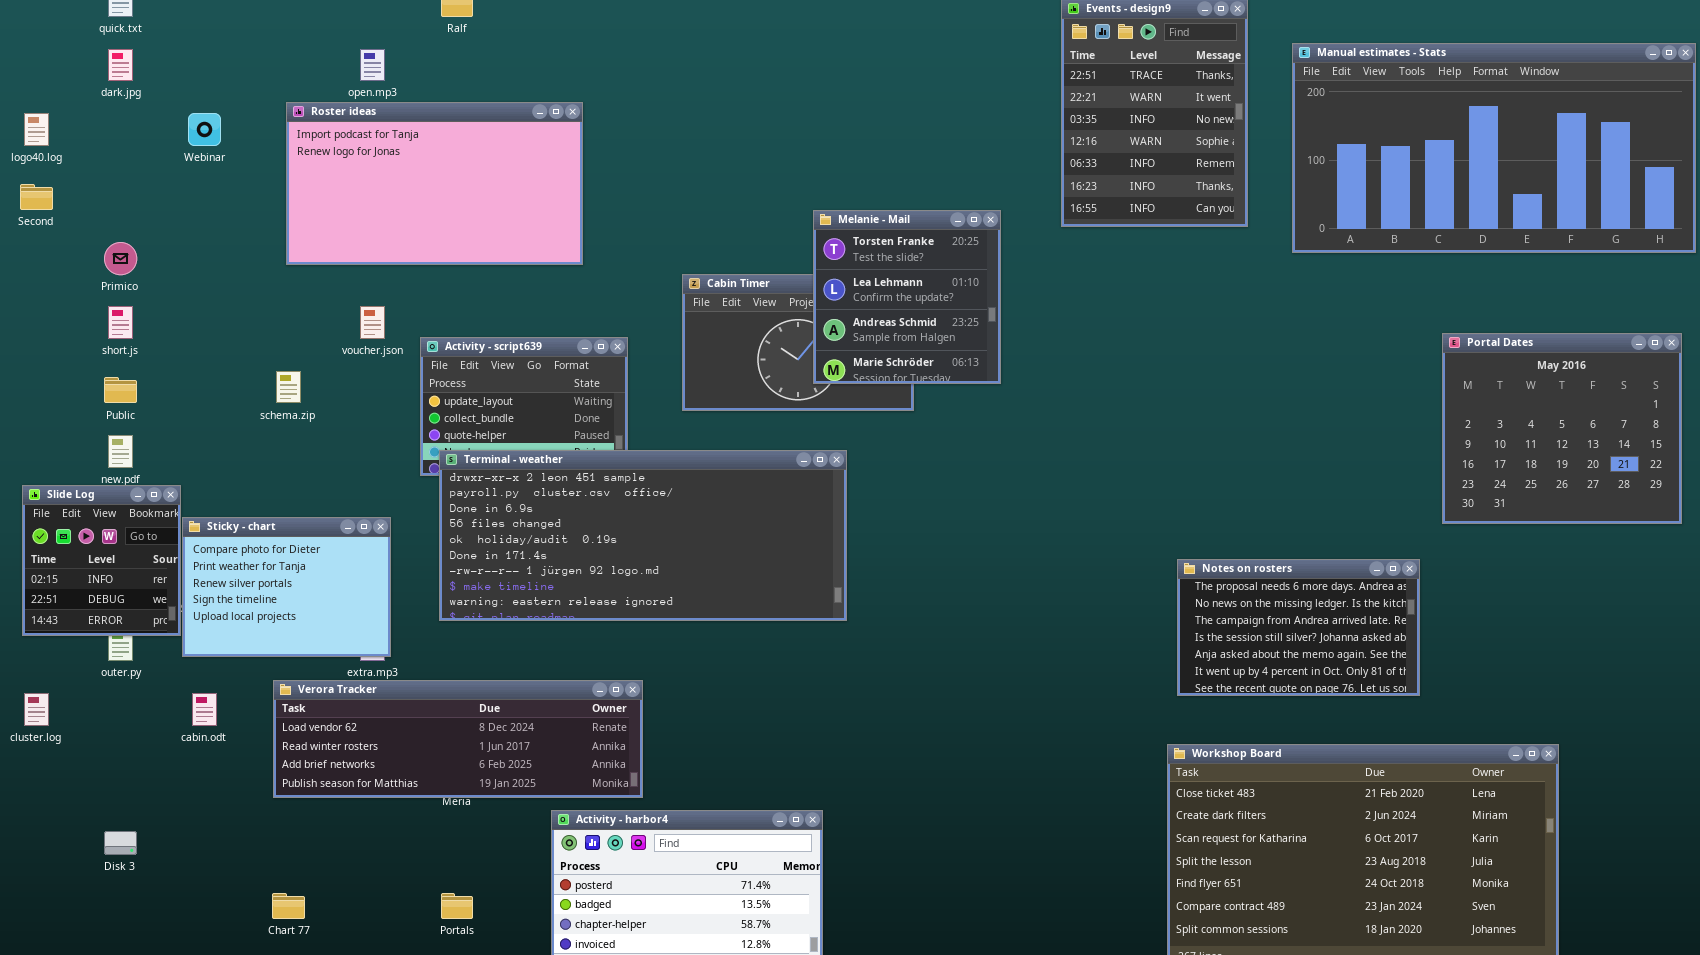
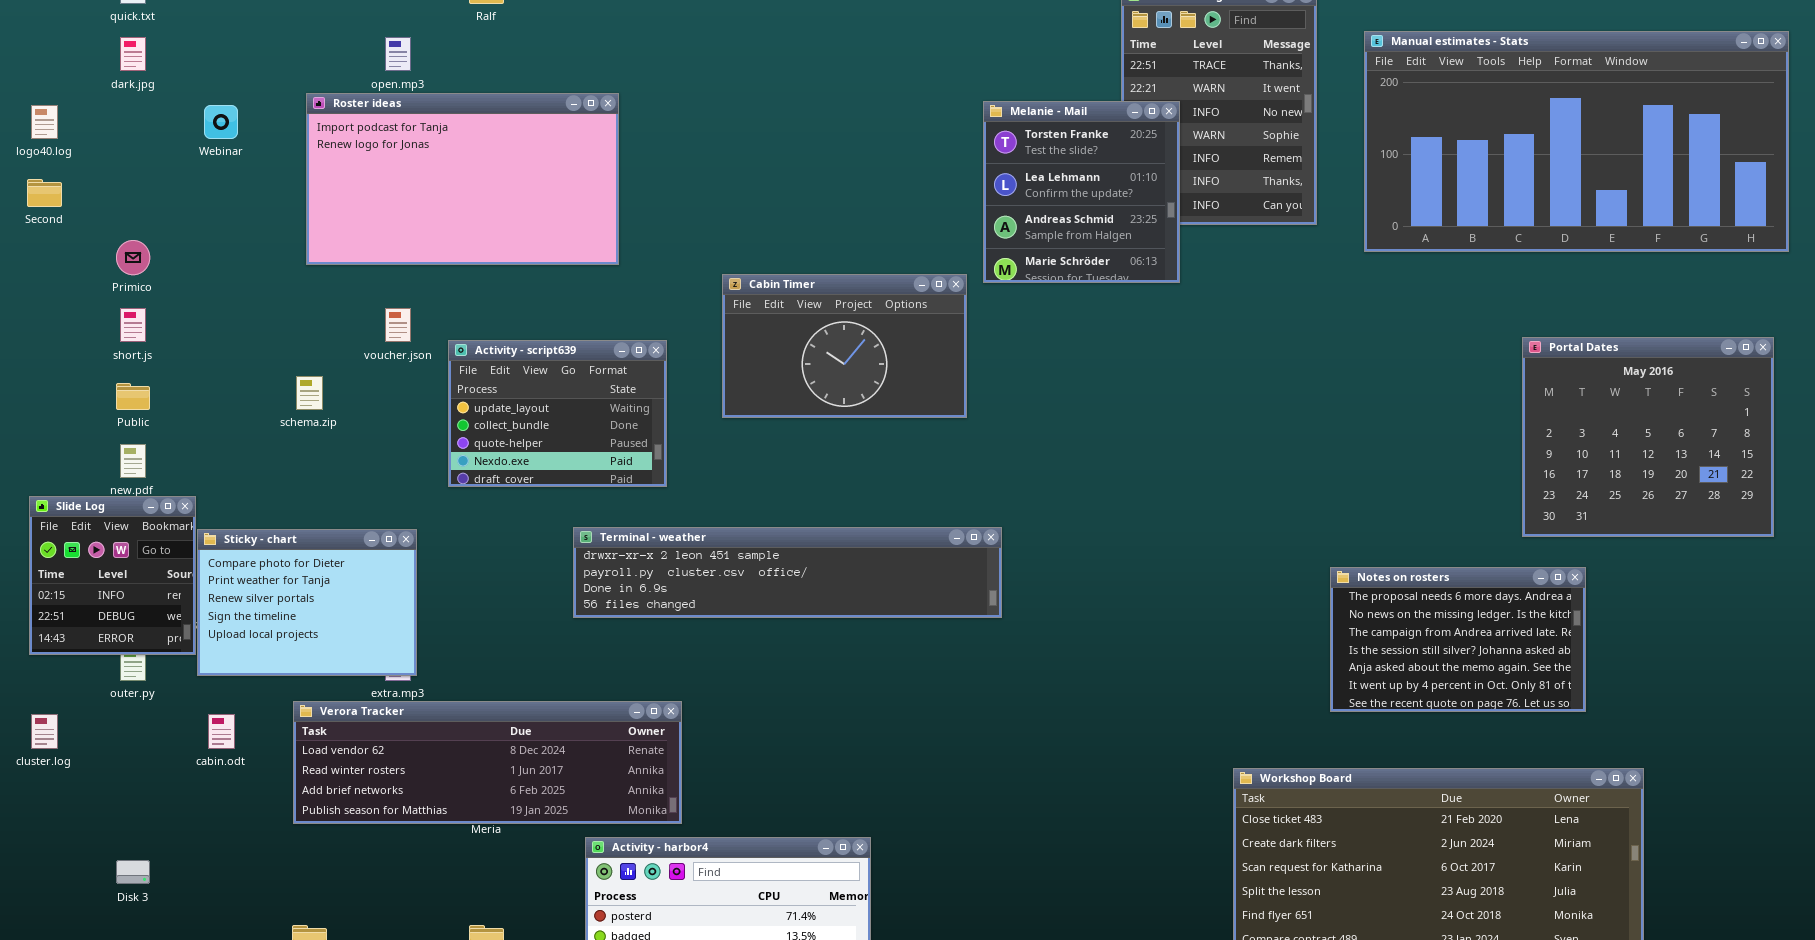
Melanie - Mail: [813,210,1001,384] -> [983,101,1180,283], moved
Terminal - weather: [439,450,847,621] -> [573,527,1002,618], moved, resized
Notes on rosters: [1177,559,1420,696] -> [1330,567,1586,712], moved

